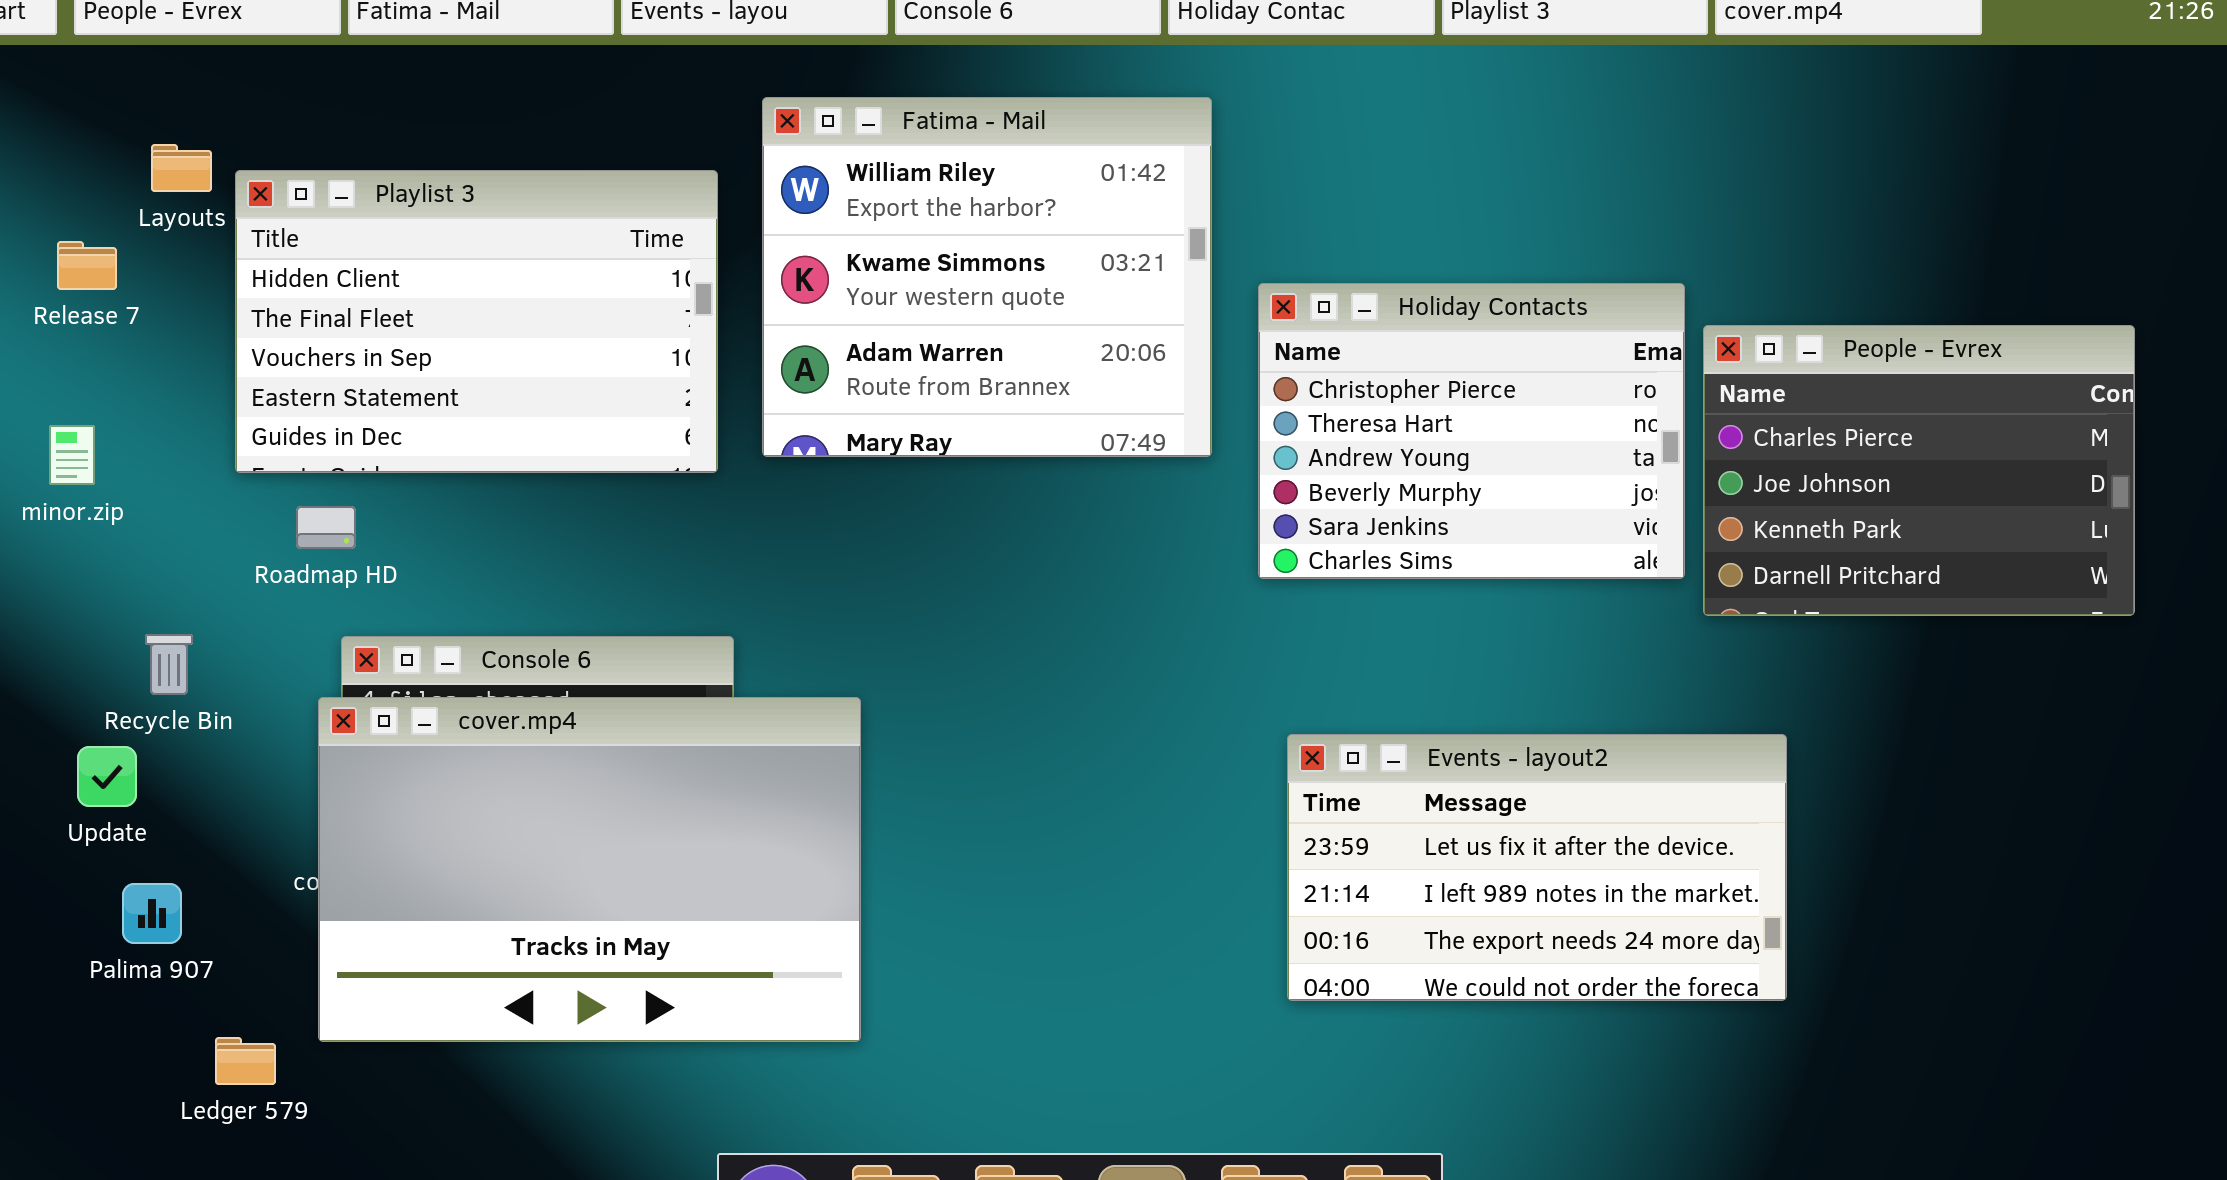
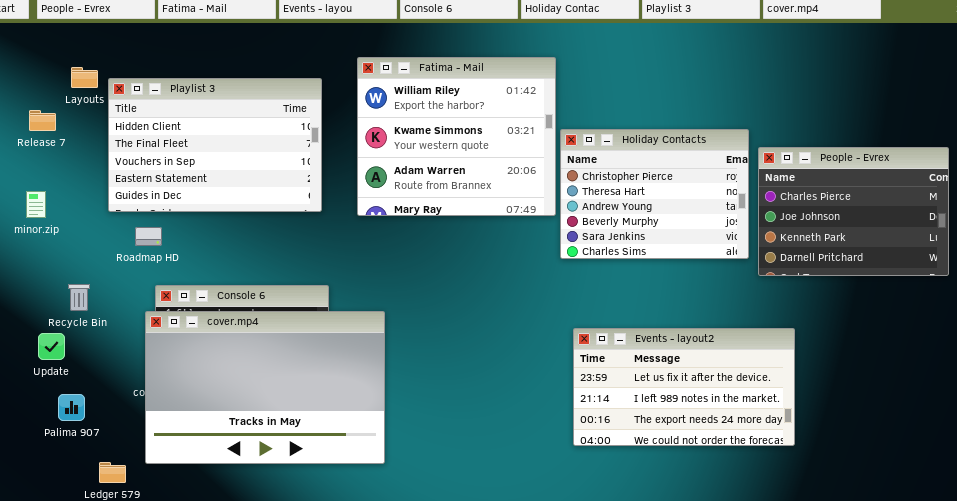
Fatima - Mail: [762,97,1212,457] -> [357,57,556,216], moved

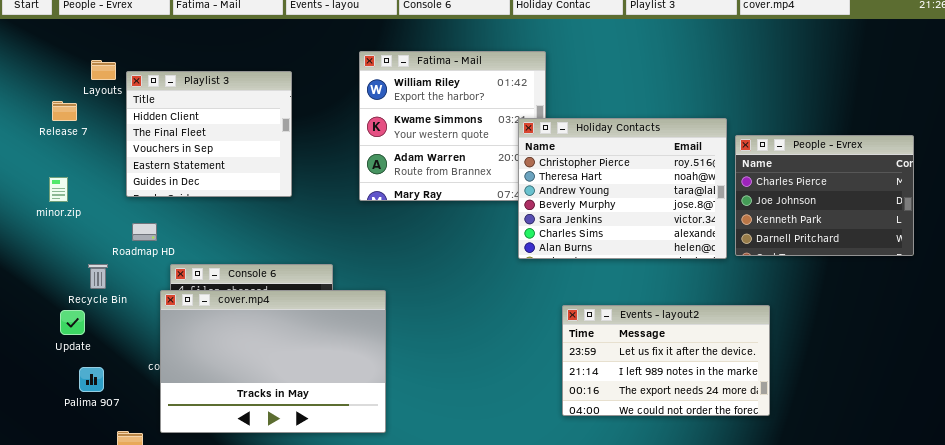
Playlist 3: [108,78,322,212] -> [126,71,292,197], resized
Holiday Contacts: [560,129,749,259] -> [518,118,727,259], resized
Roadmap HD: [135,227,162,246] -> [132,223,157,241], moved

